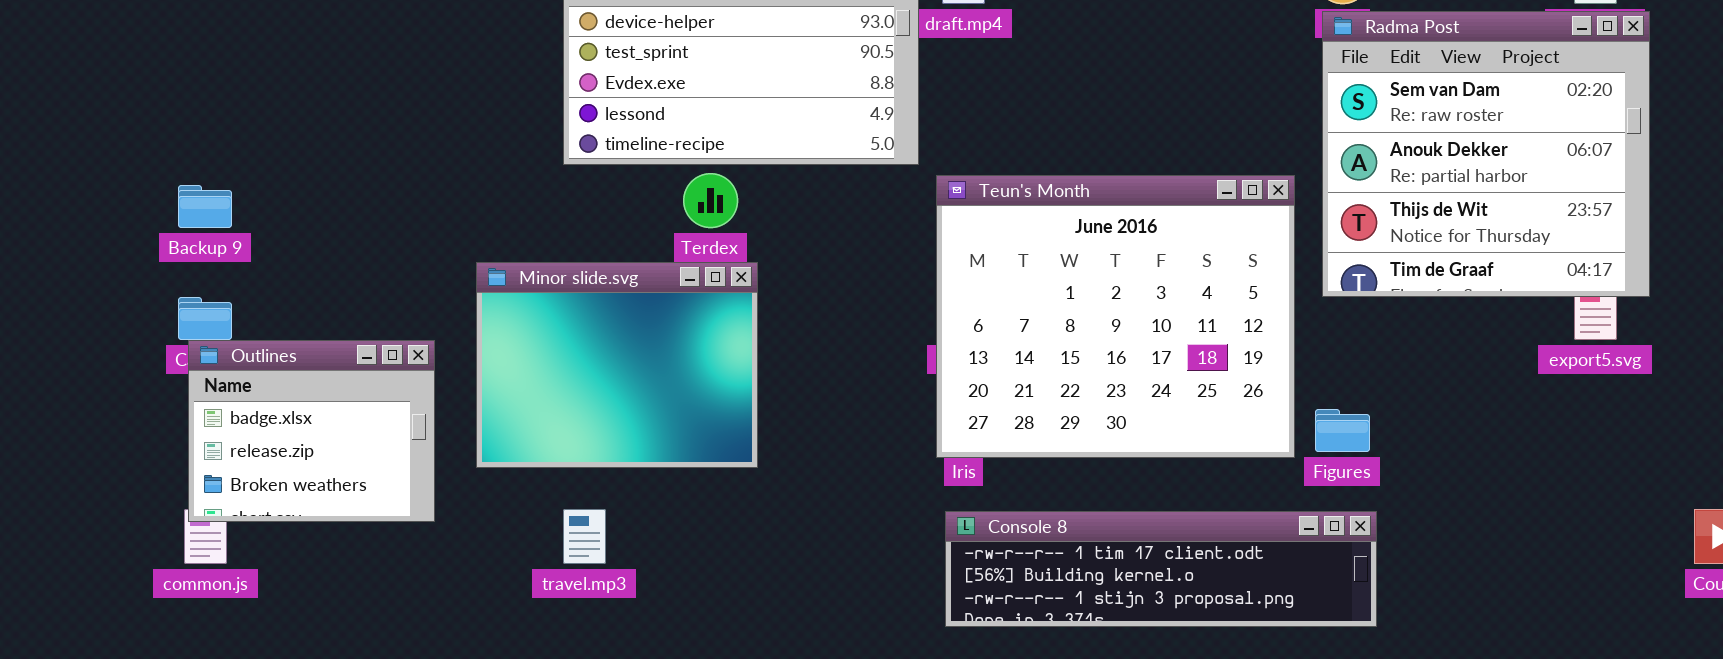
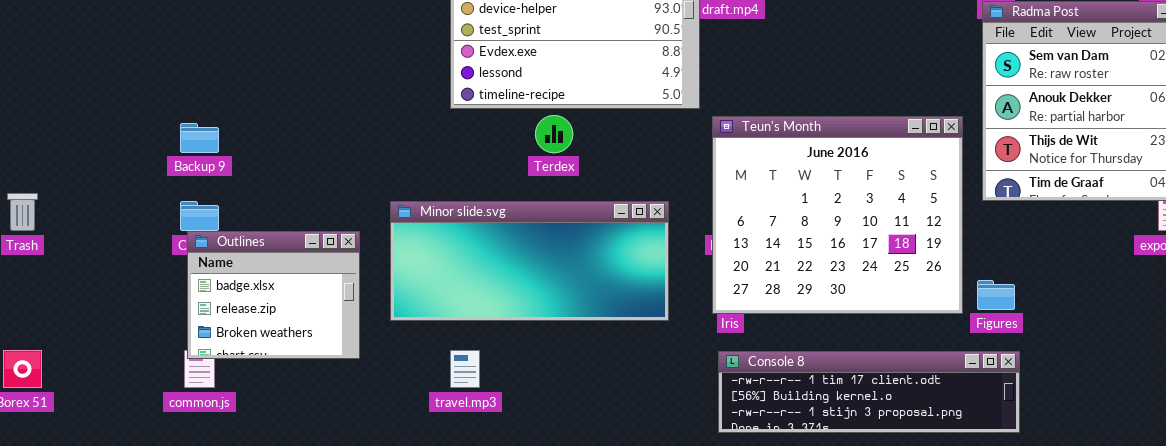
Minor slide.svg: [476,262,758,468] -> [390,201,669,321], resized

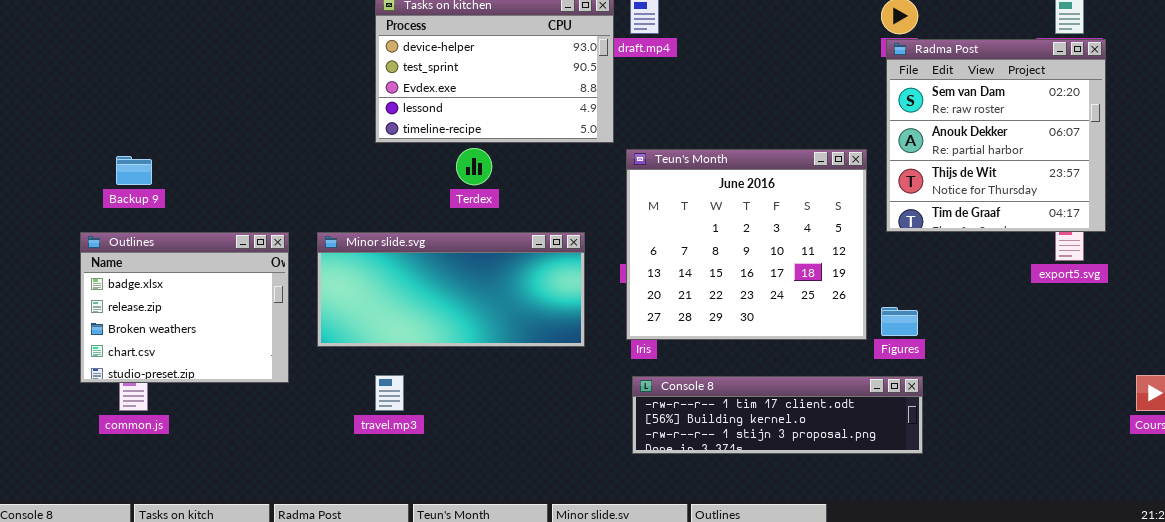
Outlines: [187,231,360,359] -> [80,232,289,383], resized

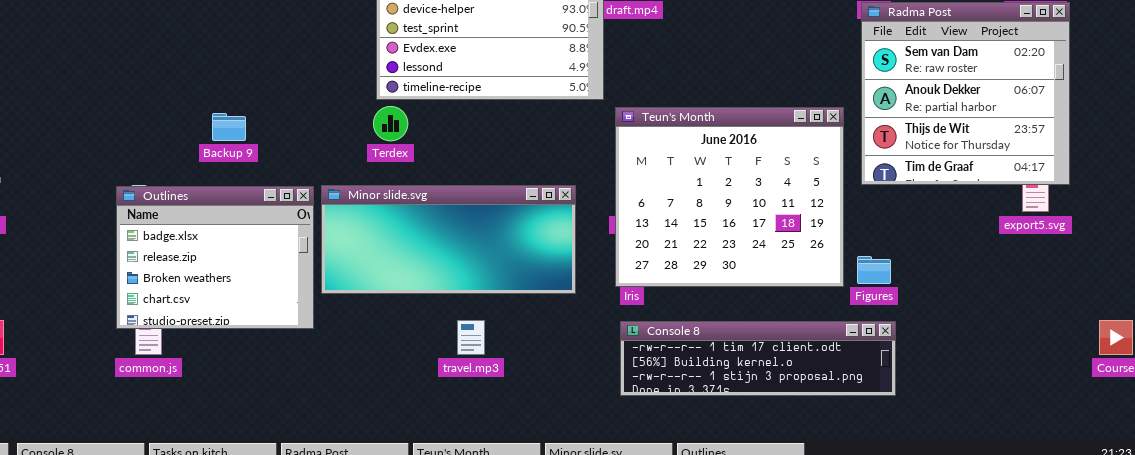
Terdex: [456,148,492,185] -> [373,106,408,141], moved
Backup 9: [116,156,152,185] -> [212,113,246,141], moved
Outlines: [80,232,289,383] -> [116,186,314,329], moved
travel.mp3: [375,375,404,411] -> [457,320,485,355], moved

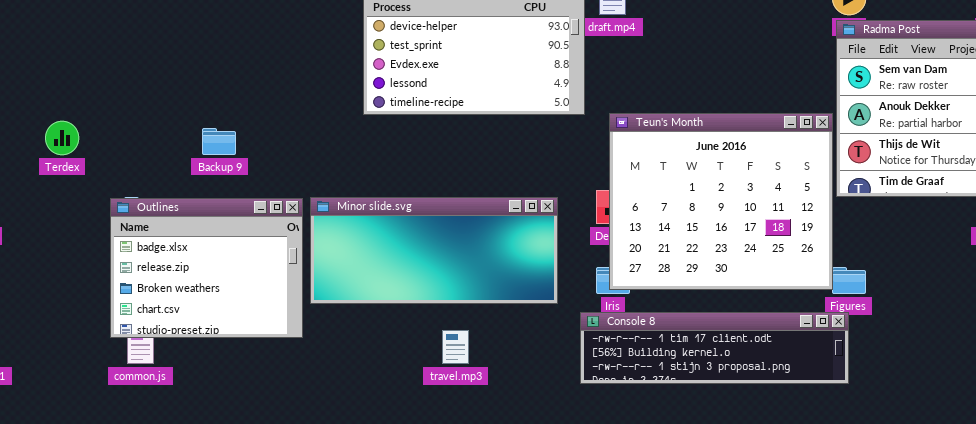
Terdex: [373,106,408,141] -> [45,121,79,155], moved
Teun's Month: [615,107,844,287] -> [609,113,833,290], moved
Console 8: [620,321,896,396] -> [580,312,849,384], moved

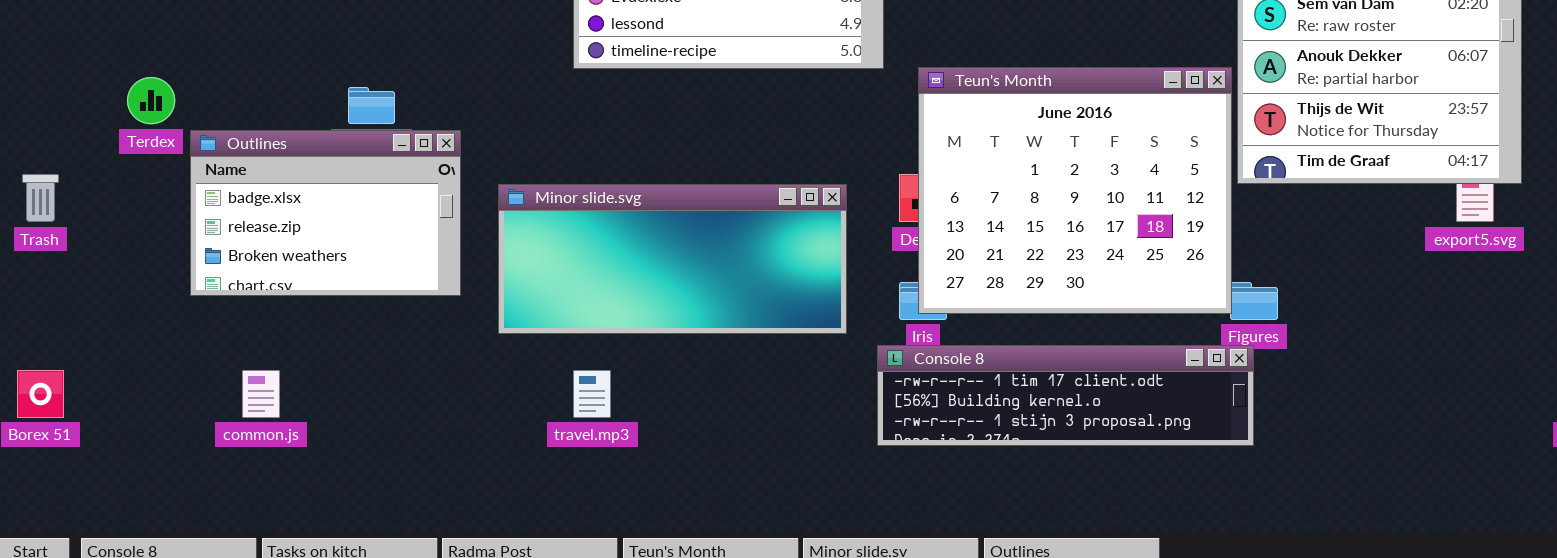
Outlines: [110,198,303,338] -> [190,130,461,296], moved, resized
travel.mp3: [442,330,469,364] -> [573,370,611,418], moved

